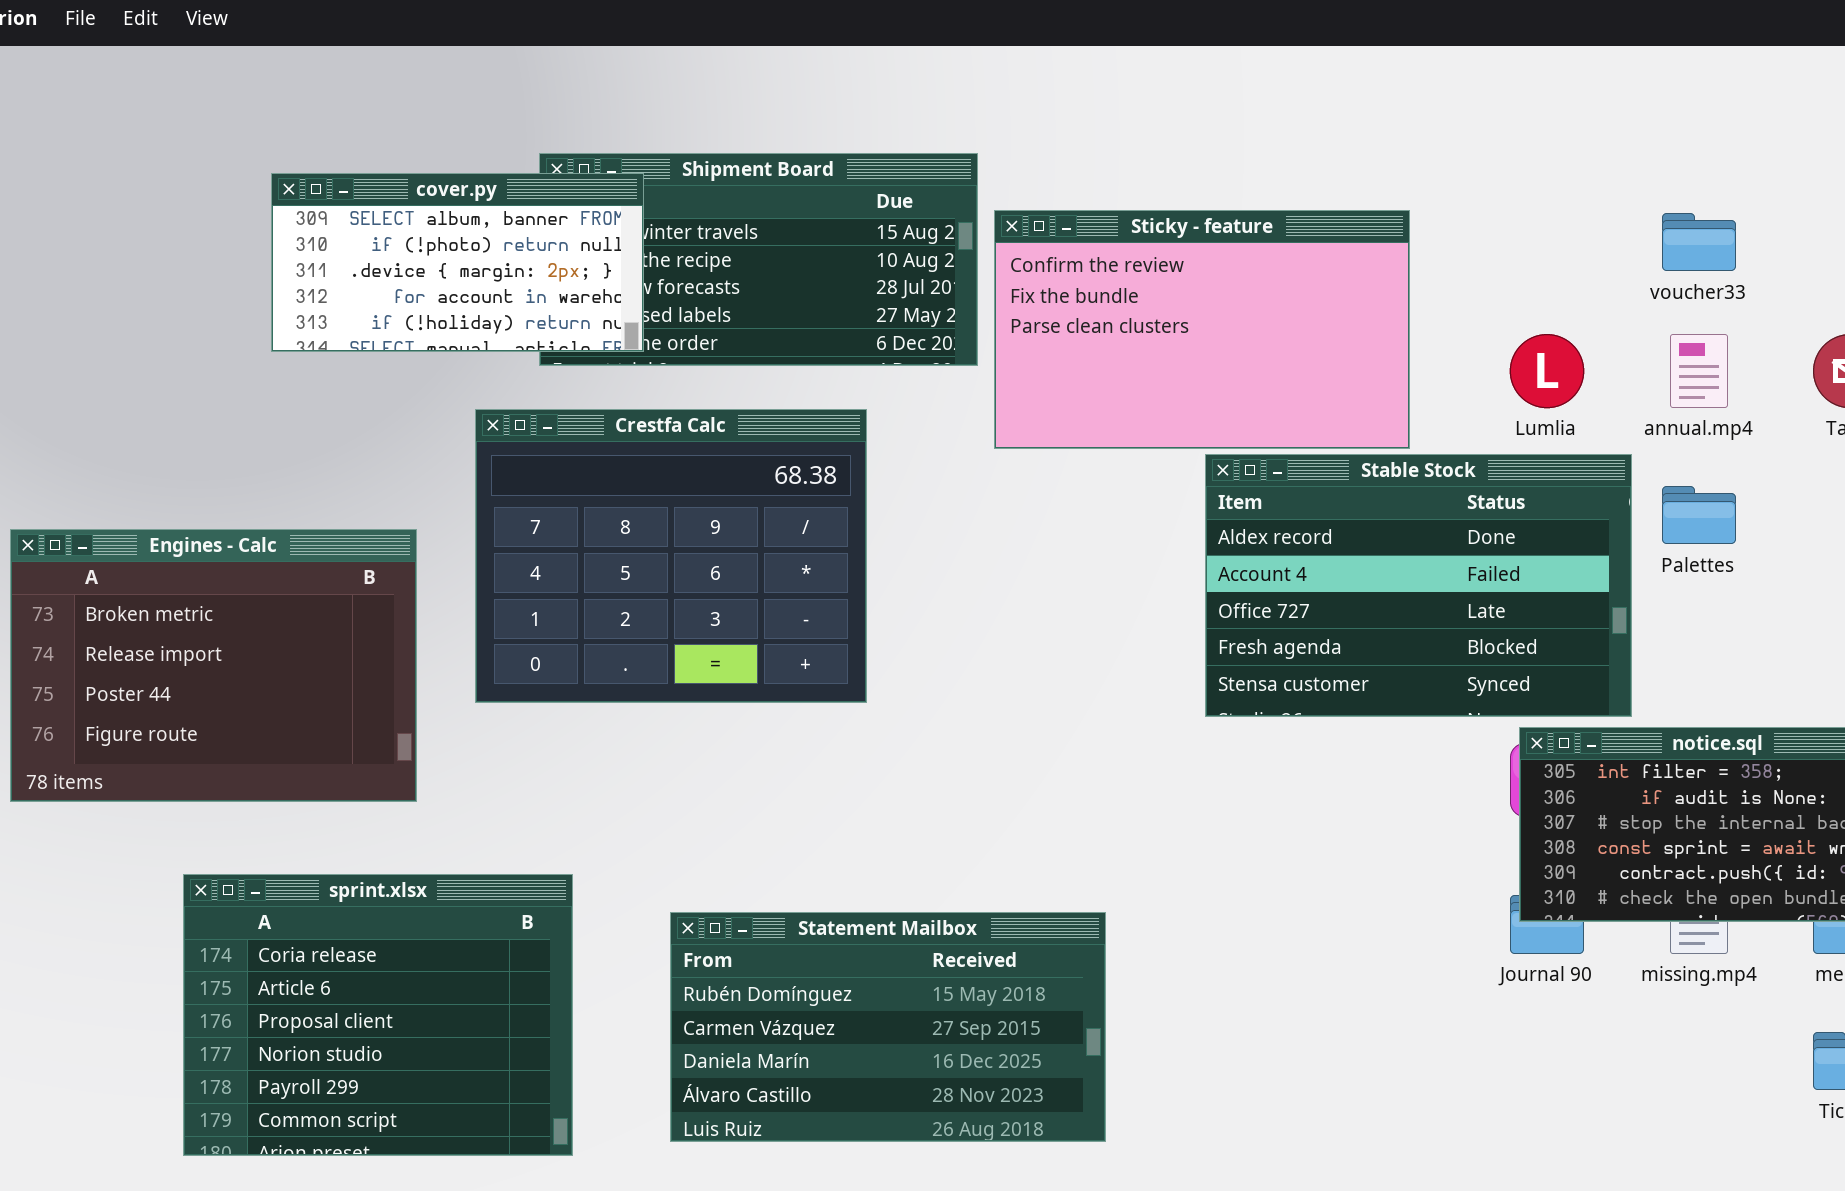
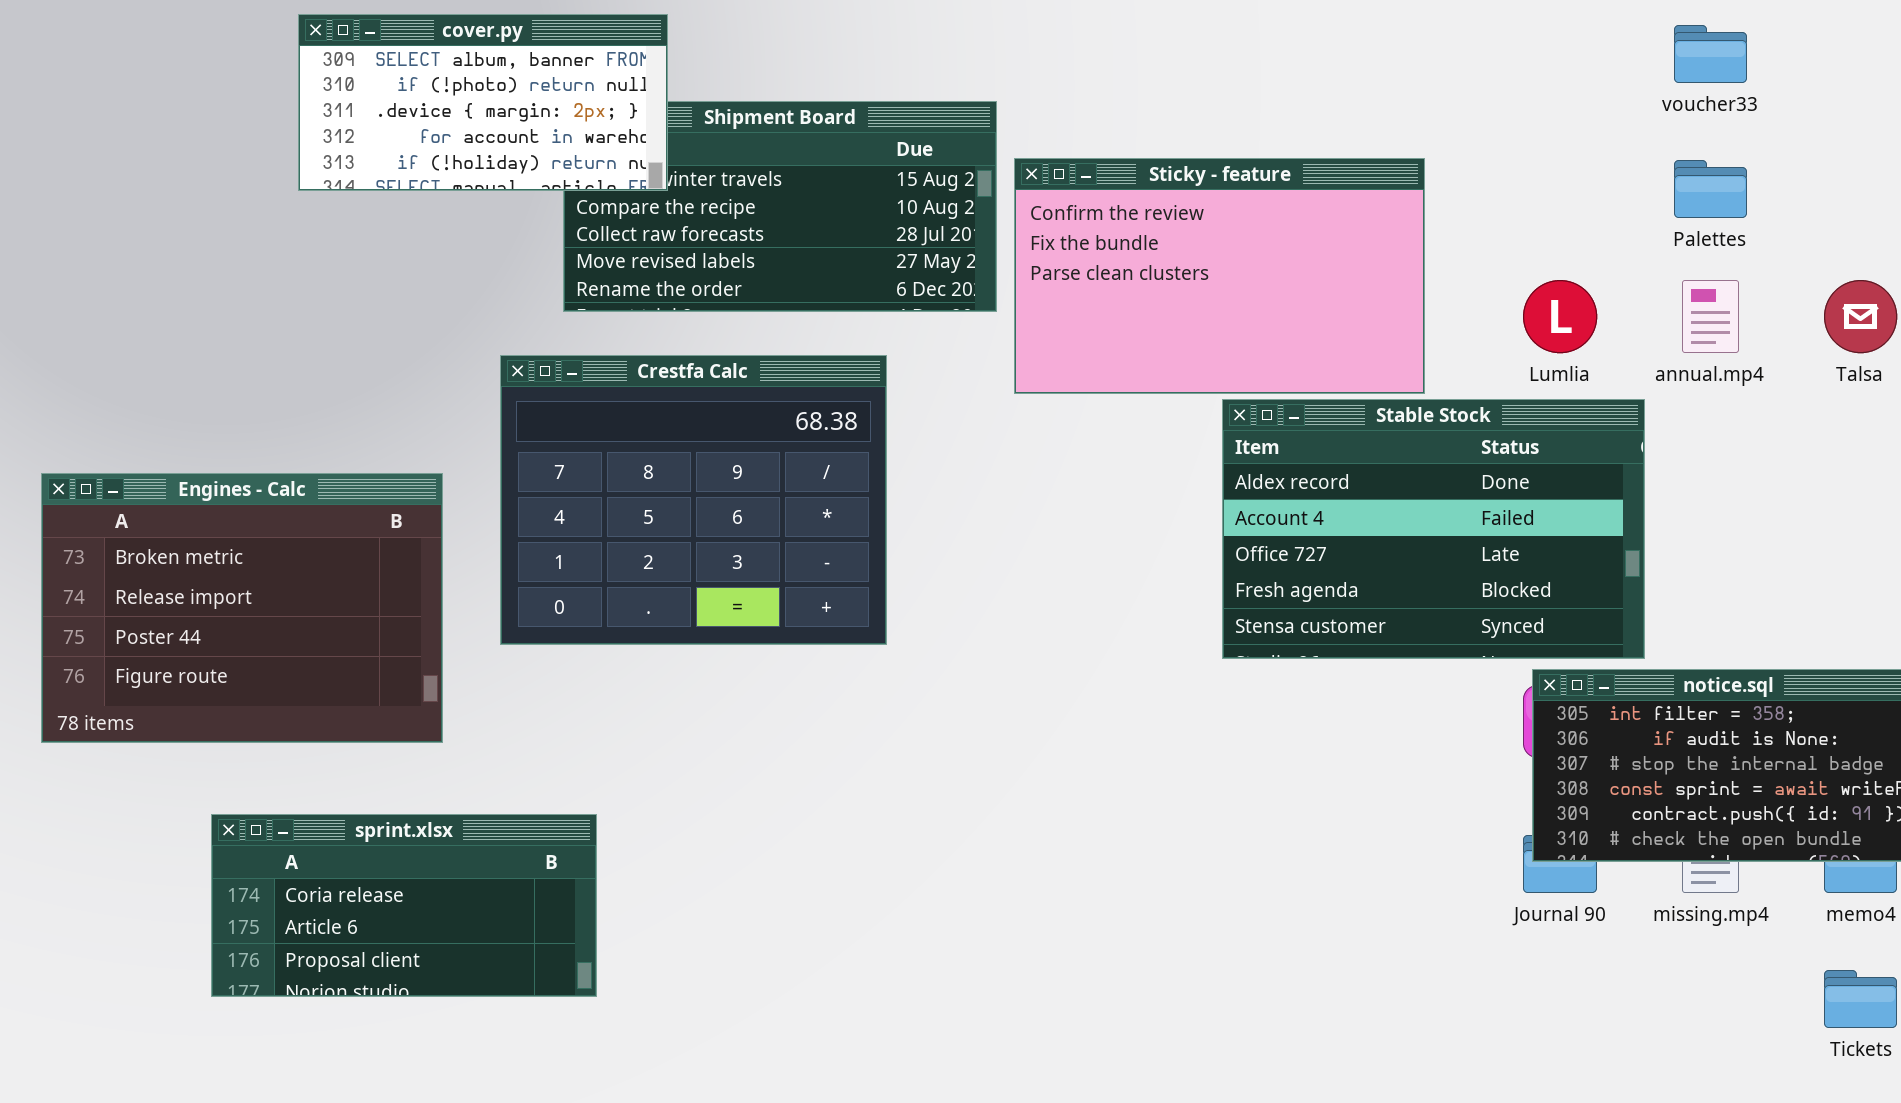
cover.py: [271,173,644,352] -> [298,14,668,191], moved
voucher33: [1662,213,1736,271] -> [1674,25,1747,83], moved
Palettes: [1662,486,1736,544] -> [1674,160,1747,218], moved
sprint.xlsx: [183,874,573,1156] -> [211,814,597,997], resized
Statement Mailbox: [670,912,1106,1142] -> none, closed

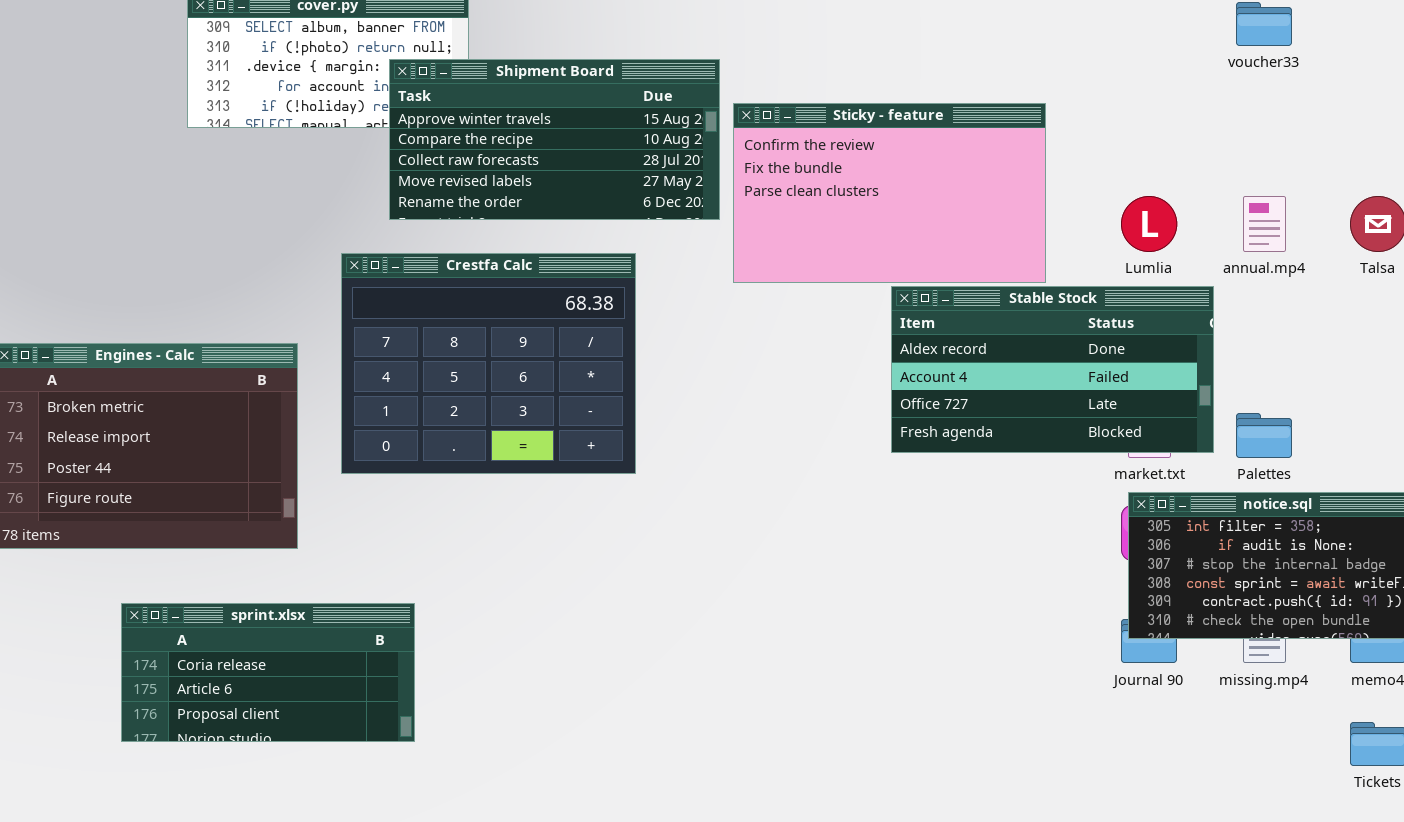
Shipment Board: [563,101,997,312] -> [389,59,720,220], raised
Palettes: [1674,160,1747,218] -> [1236,413,1292,458], moved
Stable Stock: [1222,399,1645,659] -> [891,286,1214,453], resized

